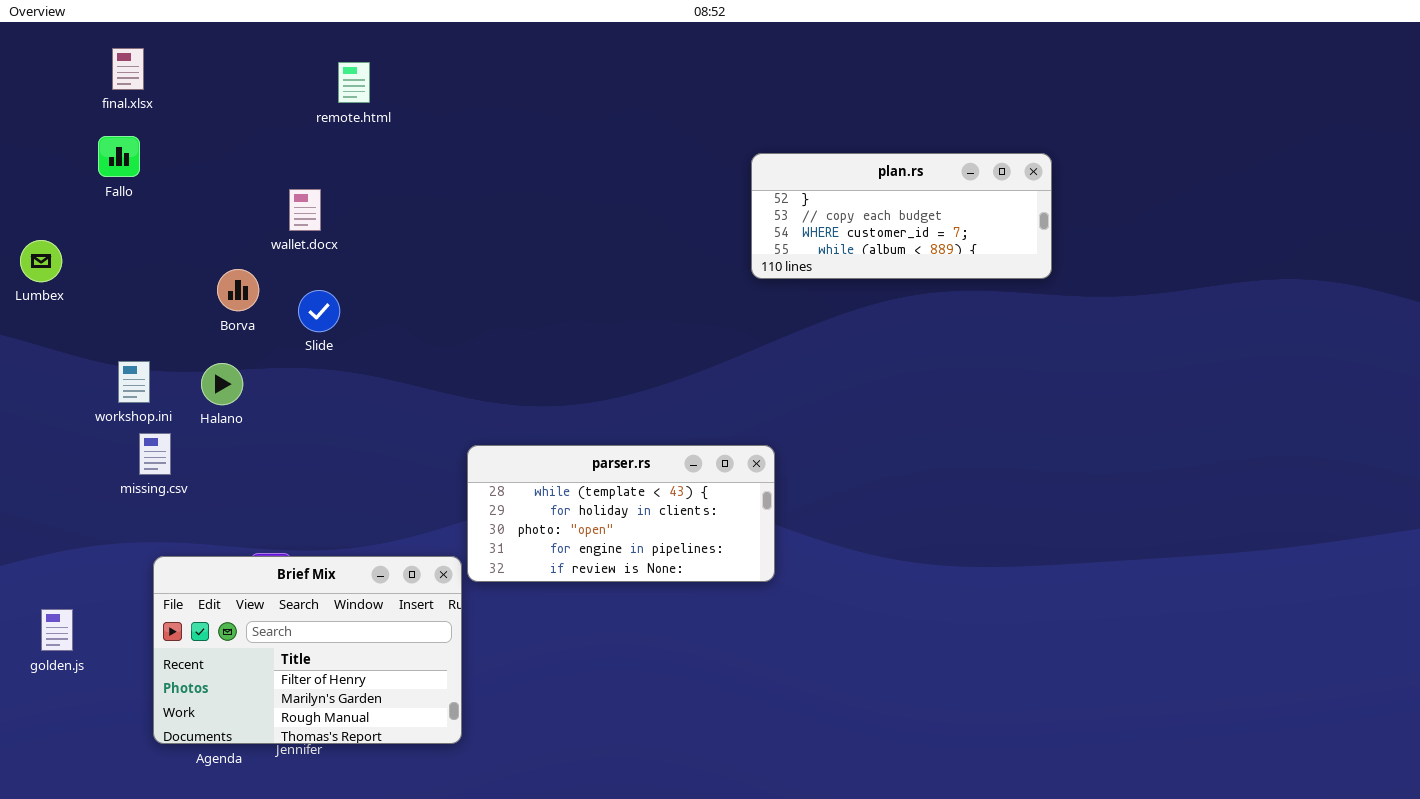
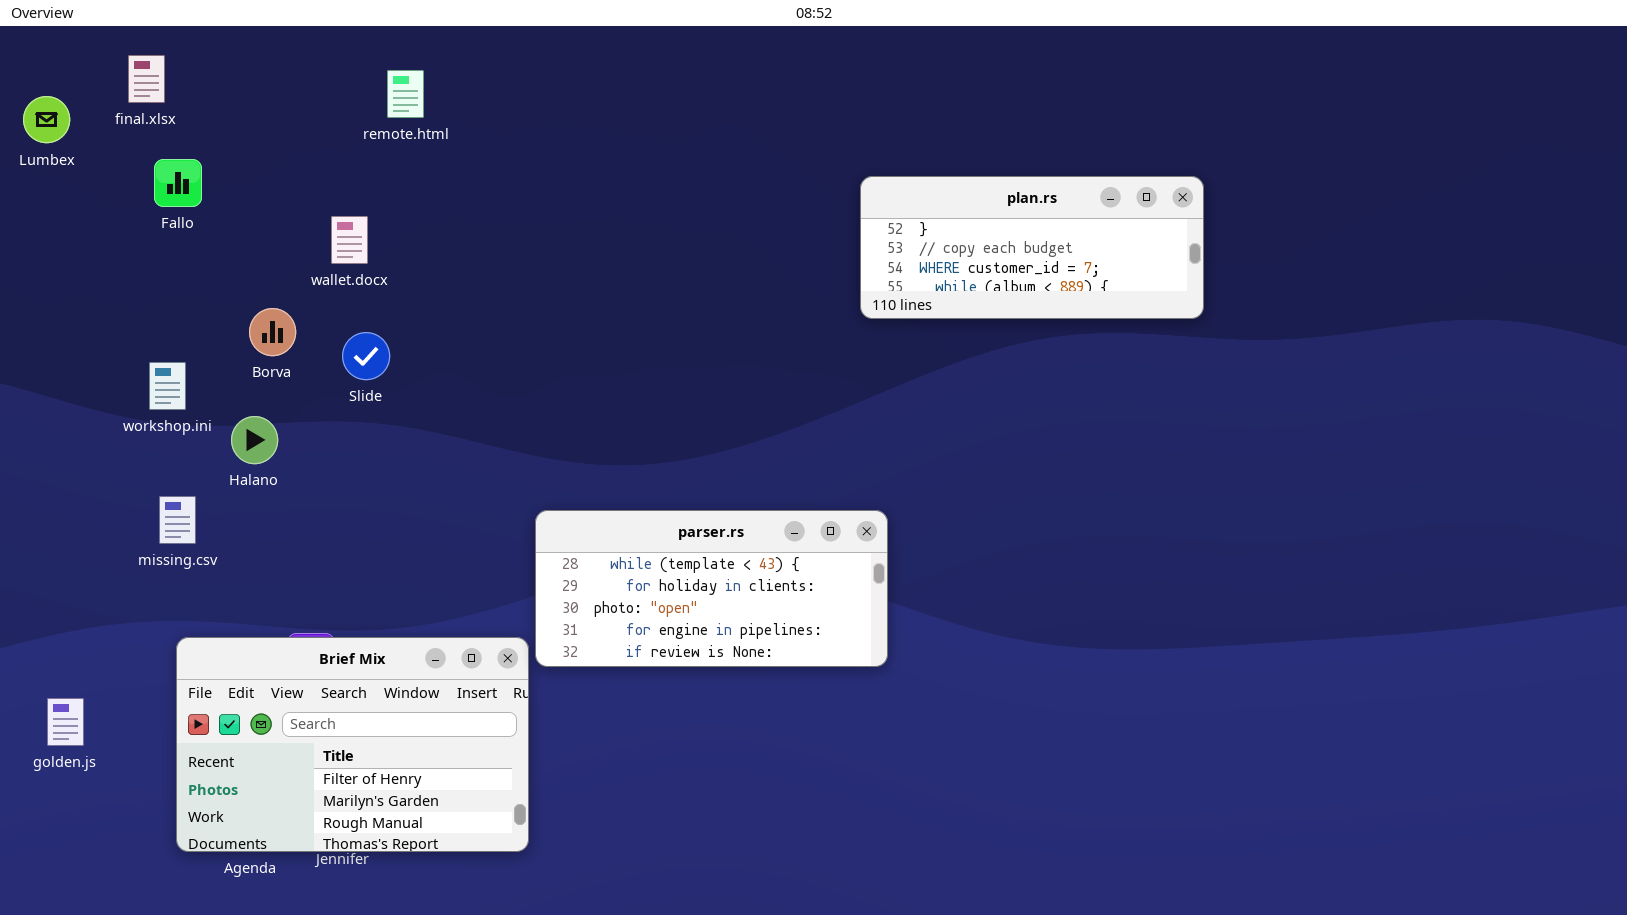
Fallo: [98,136,140,177] -> [154,159,202,207], moved
Lumbex: [20,240,62,282] -> [23,96,70,143], moved
workshop.ini: [118,361,150,403] -> [149,362,186,410], moved

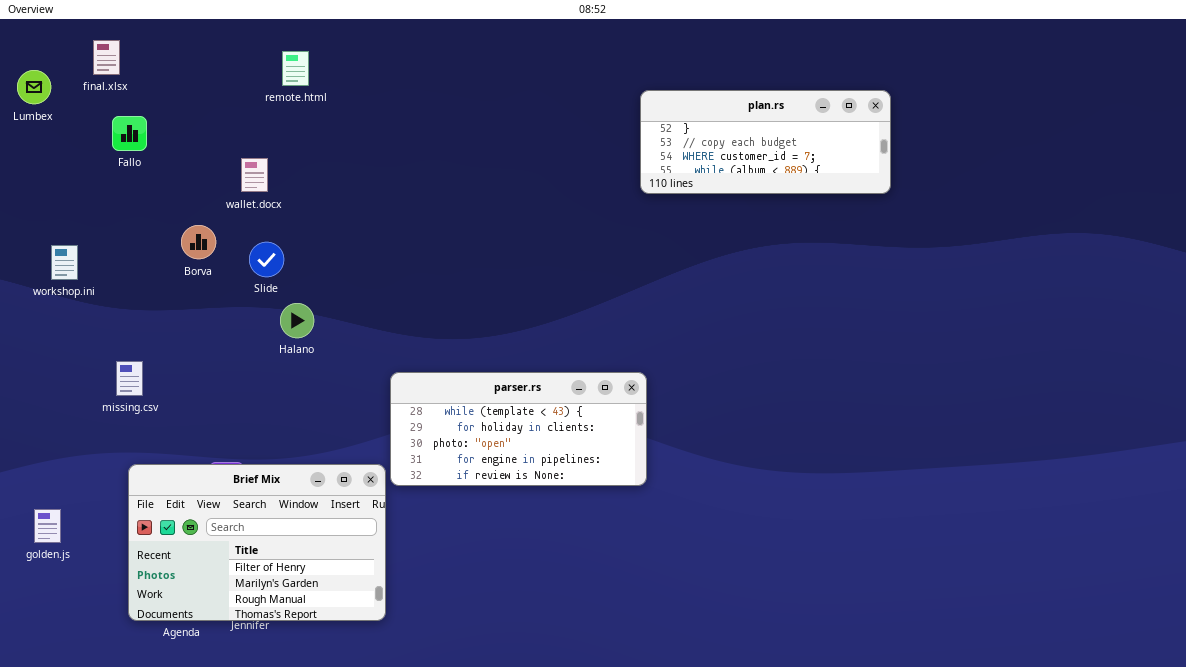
plan.rs: [860,176,1204,319] -> [640,90,891,194], moved
workshop.ini: [149,362,186,410] -> [51,245,78,280], moved
Halano: [231,416,278,464] -> [280,303,314,338], moved

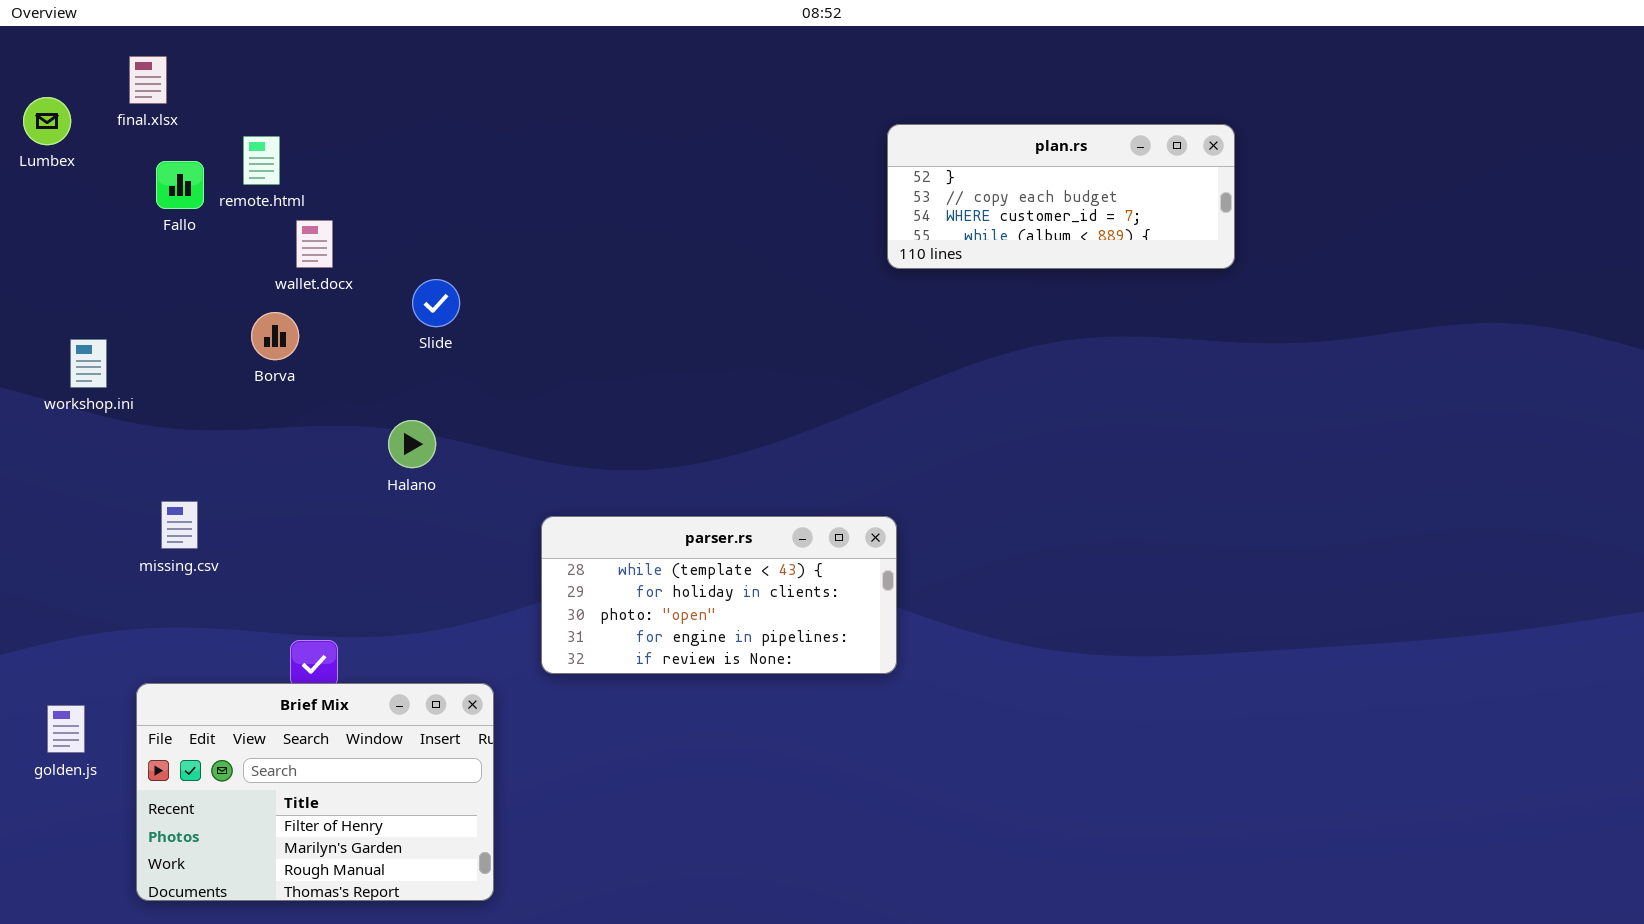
remote.html: [282,51,309,86] -> [243,136,280,185], moved
wallet.docx: [241,158,268,192] -> [296,220,333,268], moved
Slide: [249,242,284,277] -> [412,279,460,327], moved
Brief Mix: [128,464,386,621] -> [136,683,494,901], moved

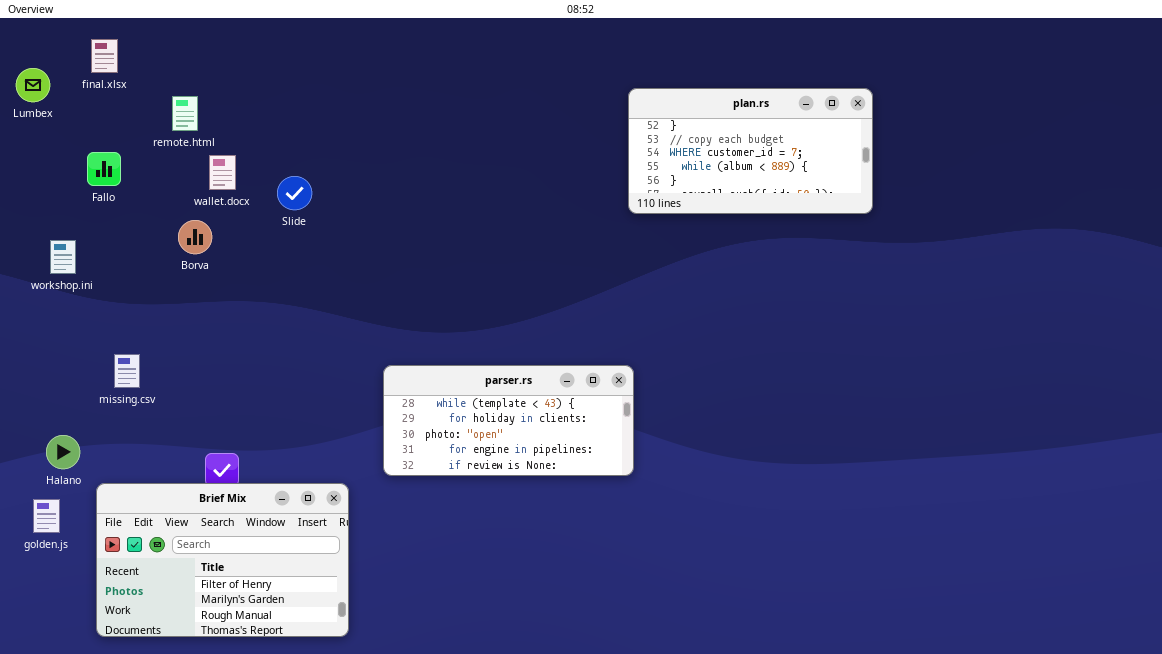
plan.rs: [887,124,1235,269] -> [628,88,873,214], resized
Fallo: [156,161,204,209] -> [87,152,121,186], moved
Slide: [412,279,460,327] -> [277,176,312,210], moved
Halano: [388,420,436,468] -> [46,435,80,469], moved

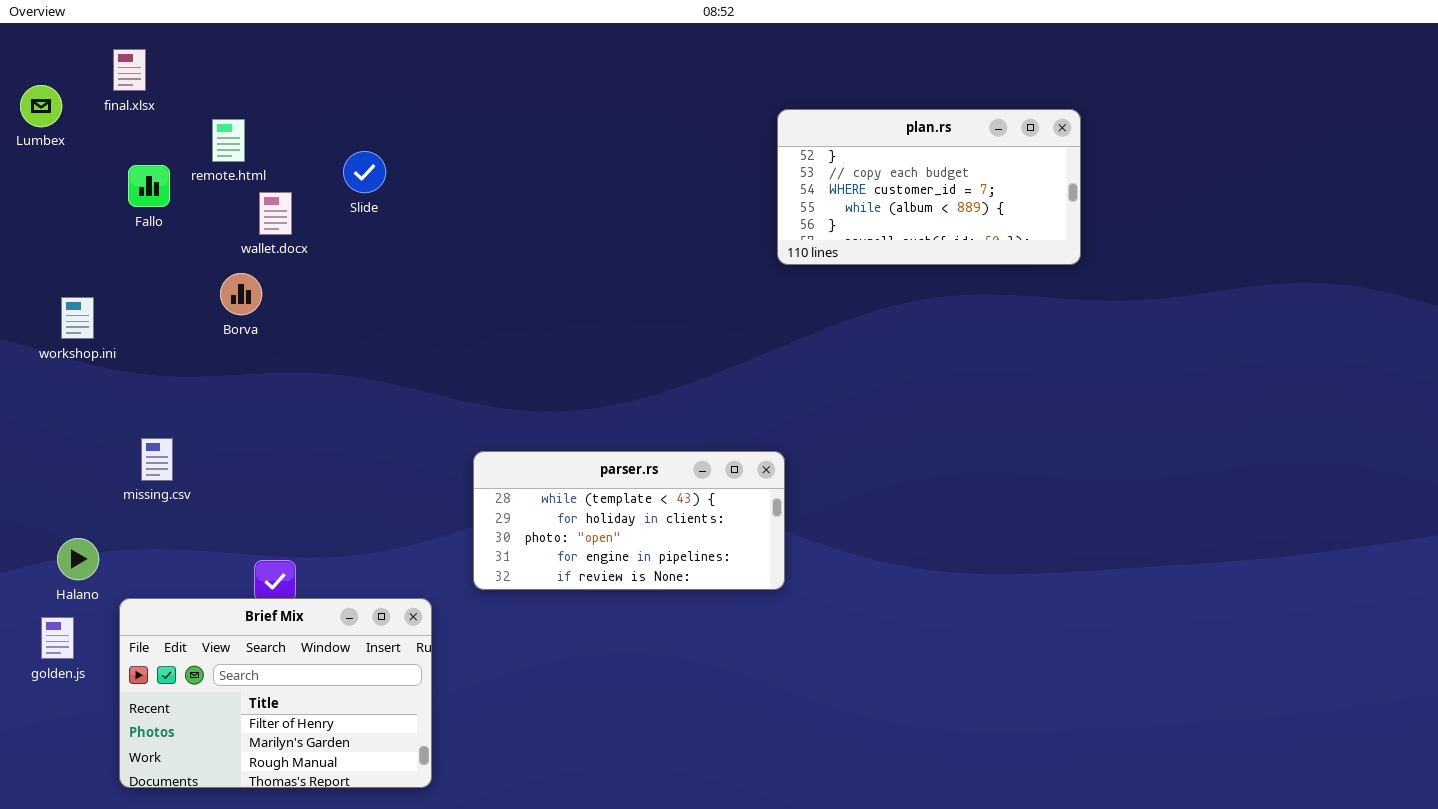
Fallo: [87,152,121,186] -> [128,165,170,207], moved
Slide: [277,176,312,210] -> [343,151,386,193], moved

